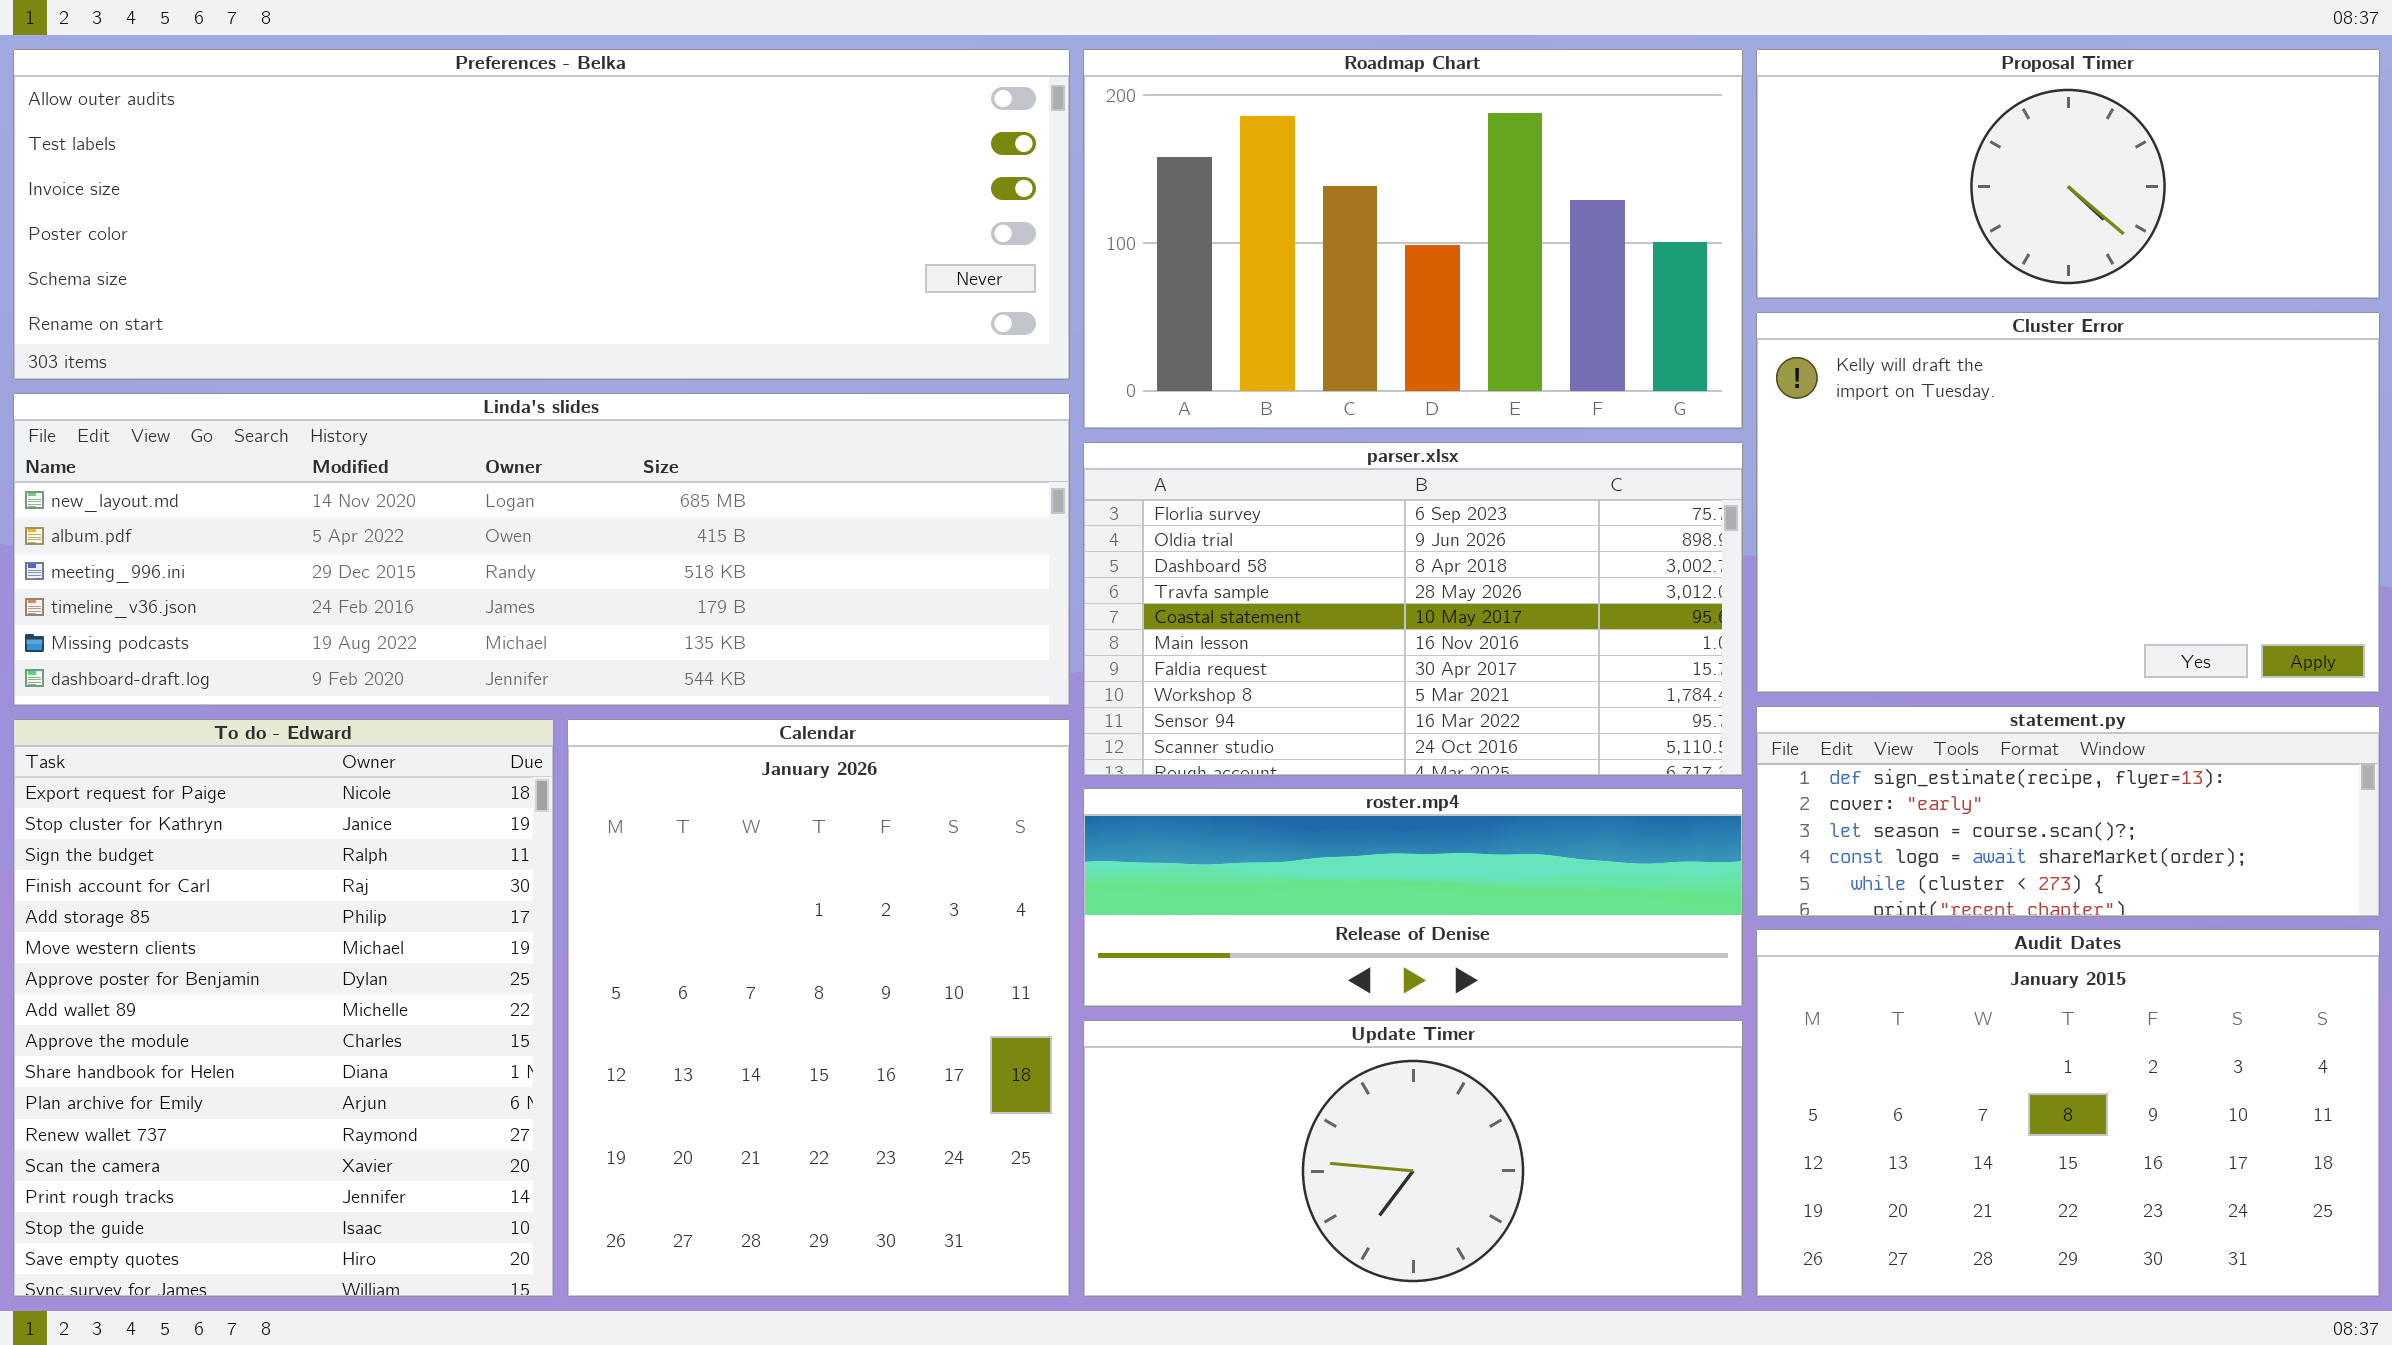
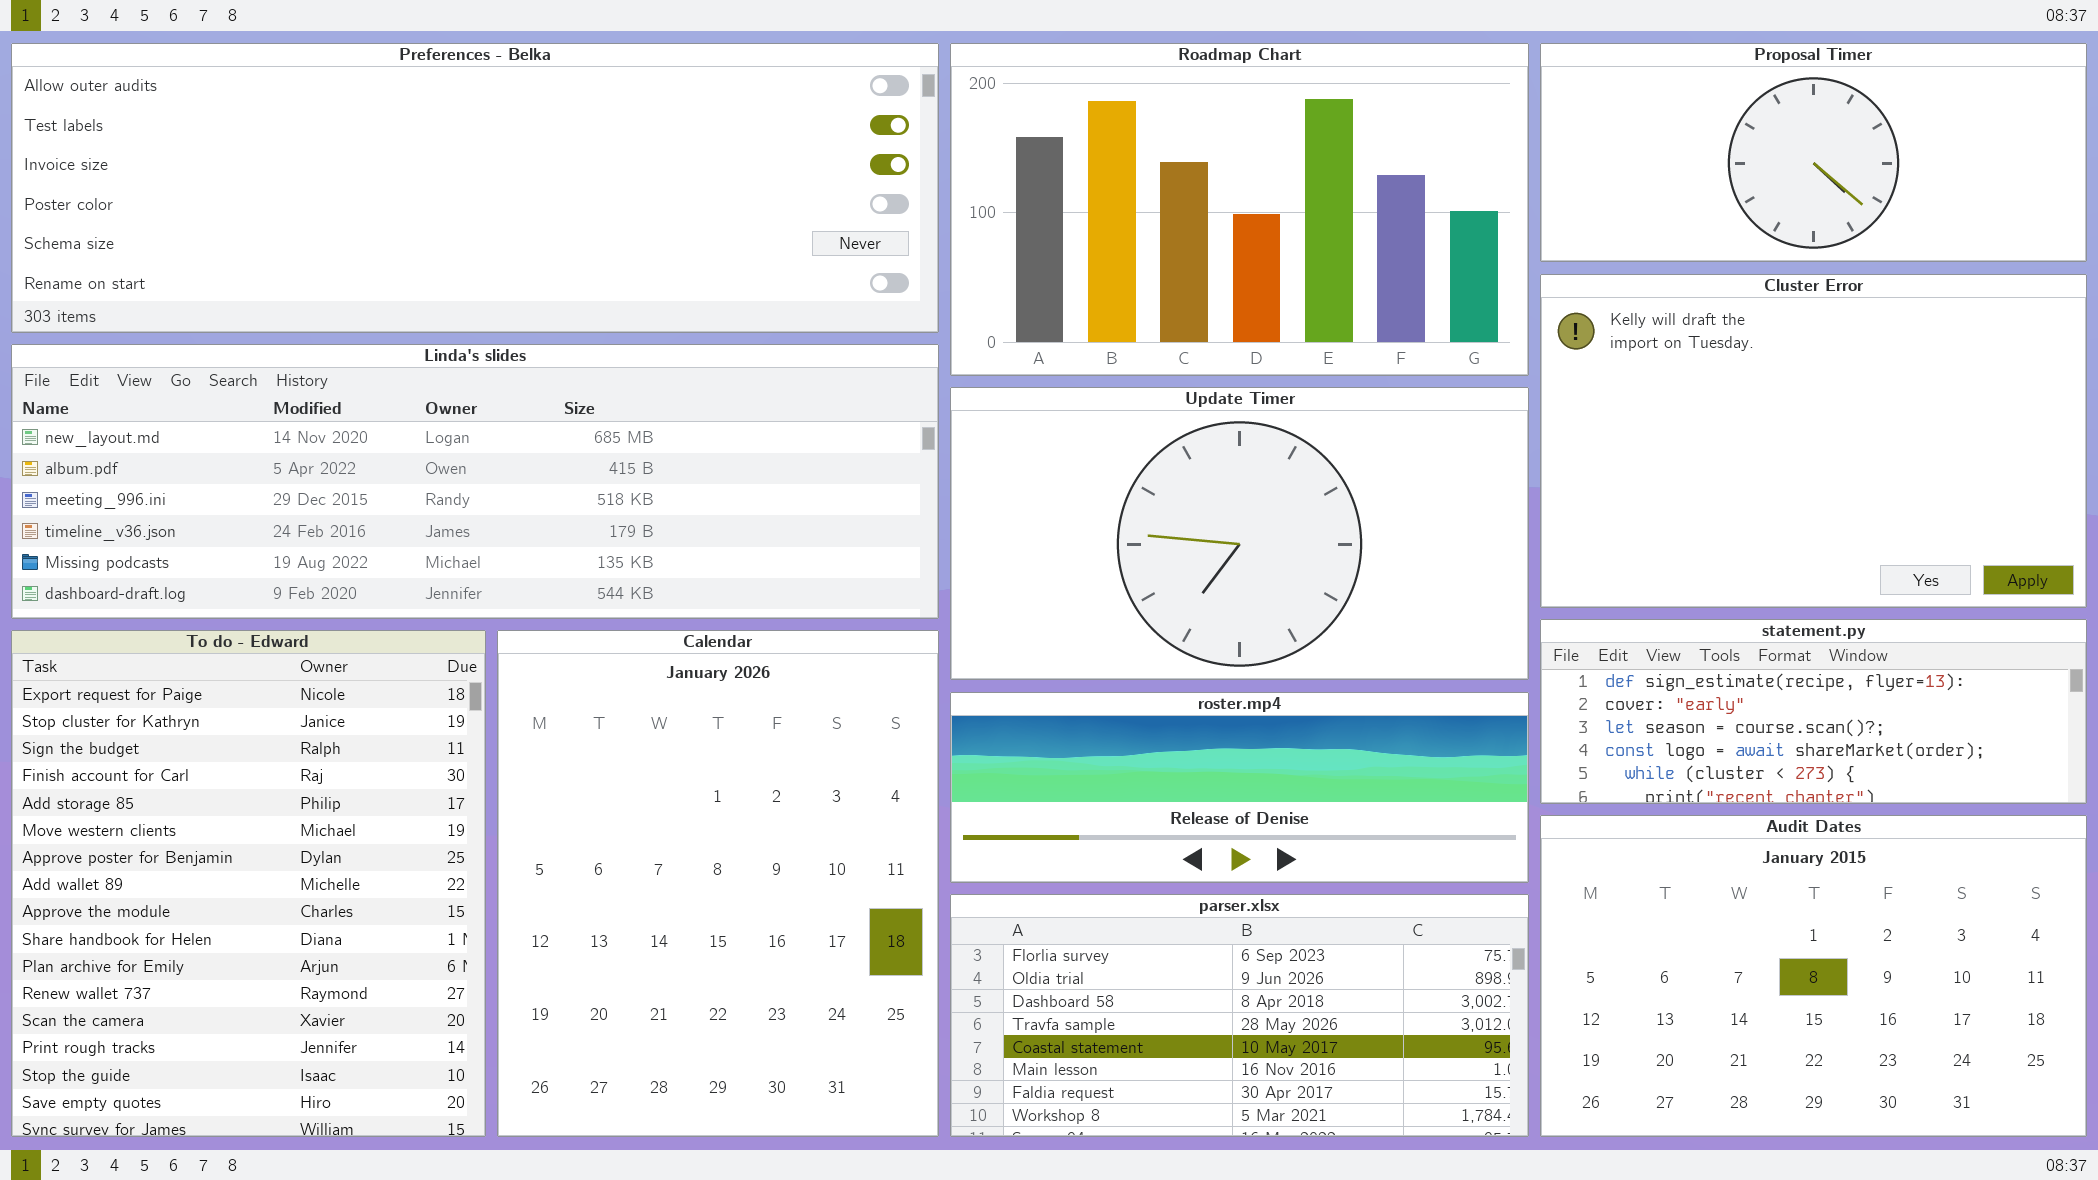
parser.xlsx: [1083,442,1743,776] -> [950,894,1529,1137], moved, resized
Update Timer: [1083,1020,1743,1297] -> [950,387,1529,680], moved, resized

